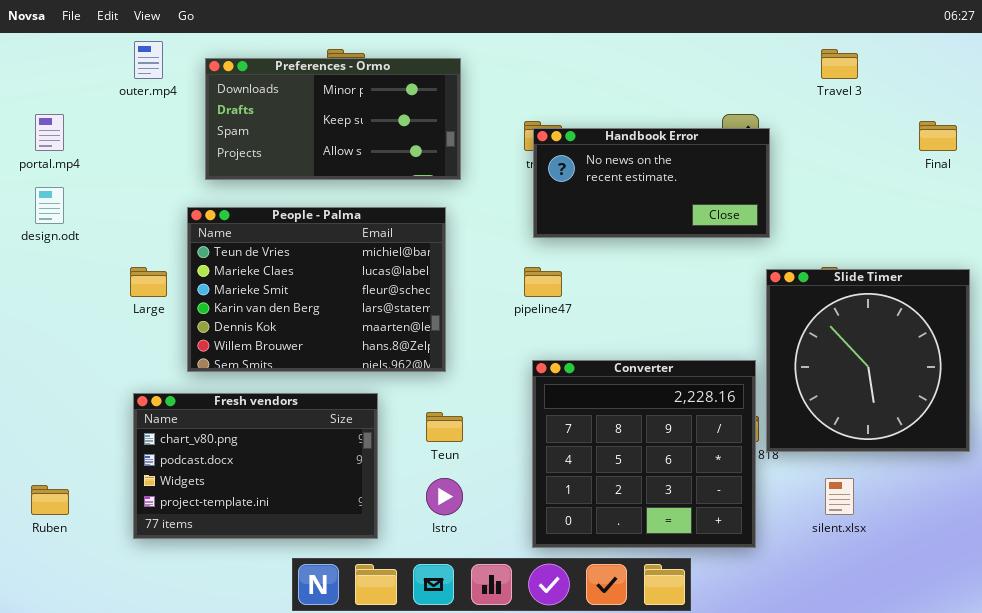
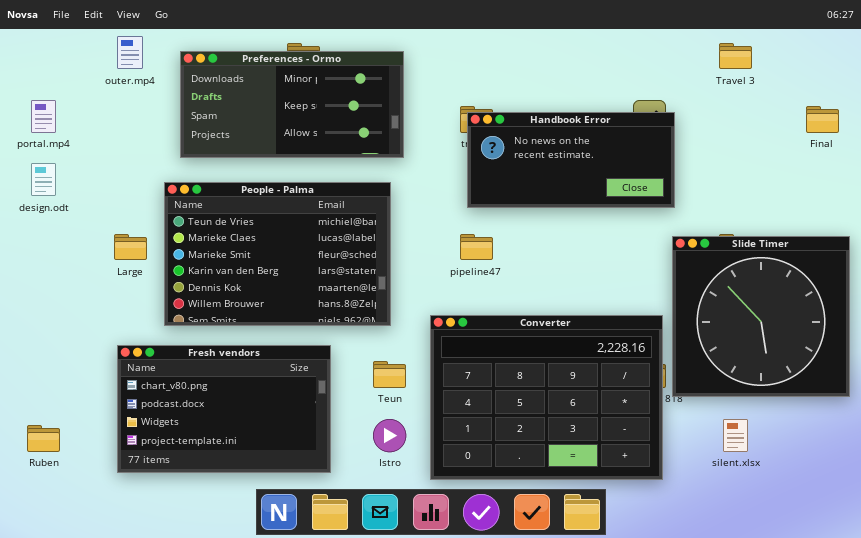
Converter: [532,360,756,548] -> [430,315,663,480], resized

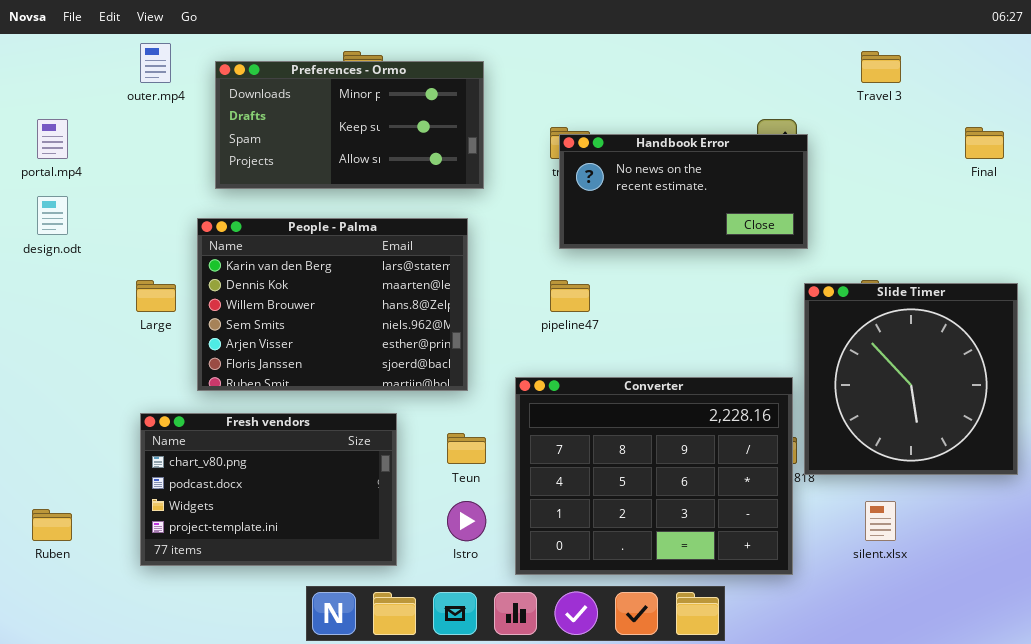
People - Palma: [164,182,391,326] -> [197,218,468,391], scrolled down 3 rows

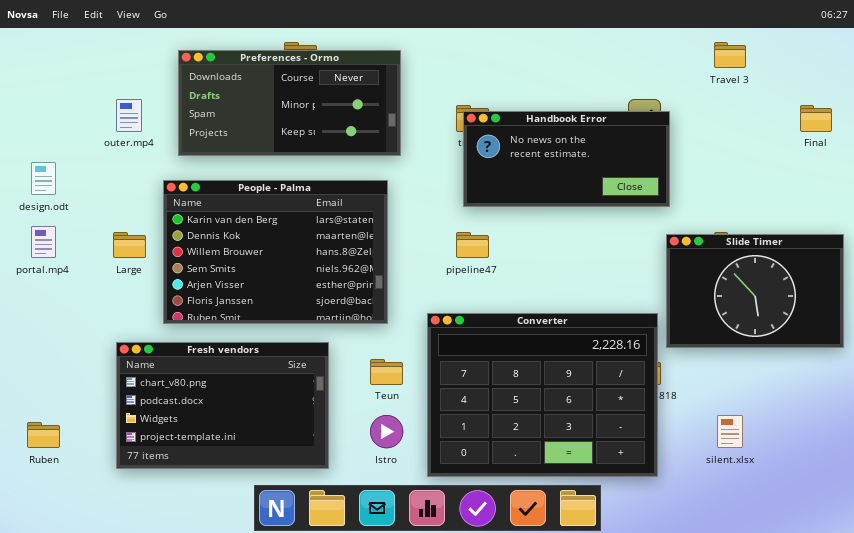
outer.mp4: [140,43,171,83] -> [116,99,142,132], moved
Preferences - Ormo: [215,61,484,189] -> [178,50,401,156], scrolled up 1 row
portal.mp4: [37,119,68,159] -> [31,226,56,258], moved
Slide Timer: [804,283,1018,475] -> [666,234,844,348], resized

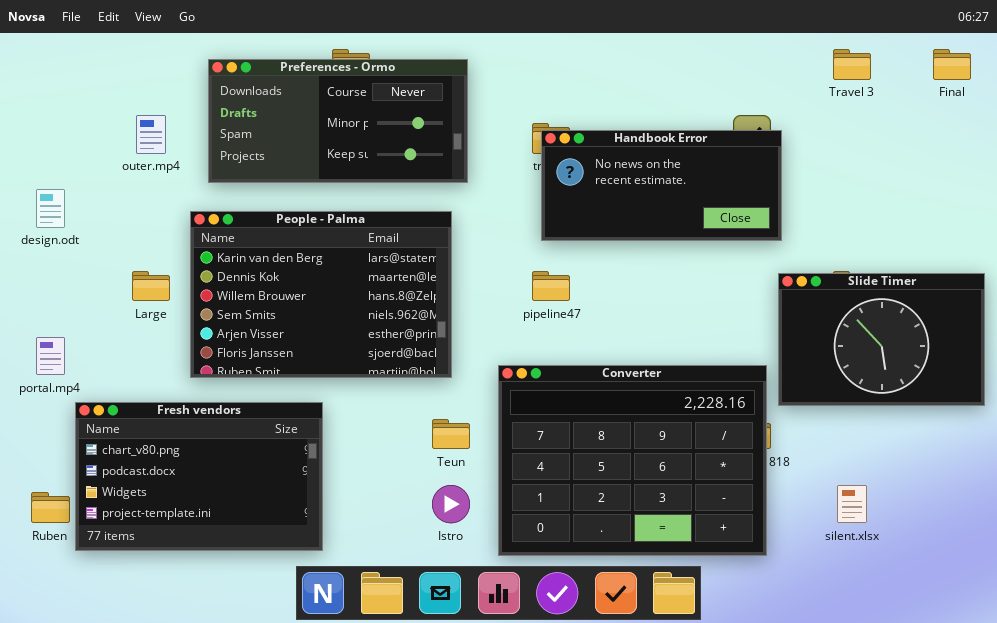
Final: [800,105,832,132] -> [933,49,971,80], moved
portal.mp4: [31,226,56,258] -> [36,337,65,375], moved
Fresh vendors: [116,342,329,469] -> [75,402,323,551], moved

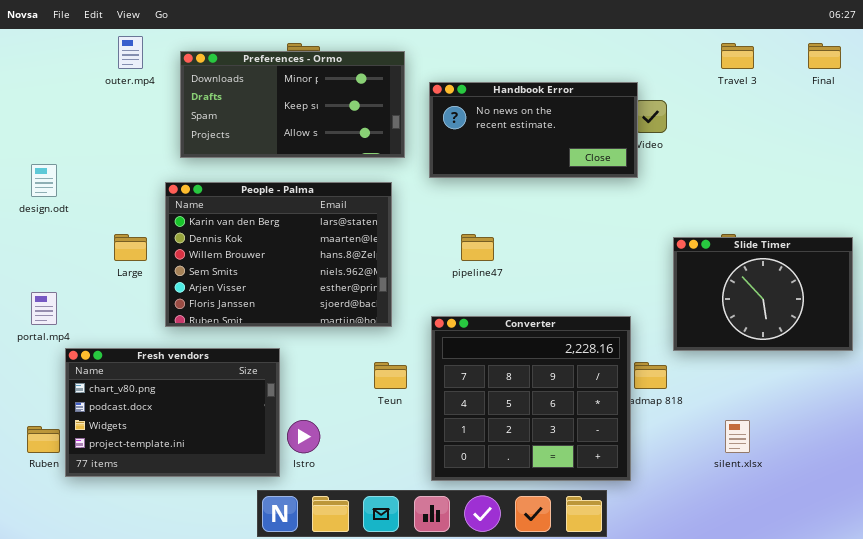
Preferences - Ormo: [208,59,468,183] -> [180,51,405,158], scrolled down 1 row
outer.mp4: [136,115,166,154] -> [118,36,143,69], moved
Handbook Error: [541,130,782,241] -> [429,82,638,178], moved
Converter: [498,365,767,556] -> [431,316,631,481], resized
Istro: [432,485,470,523] -> [287,420,320,453], moved

